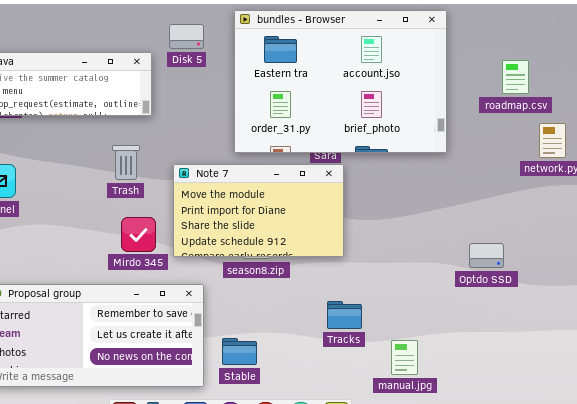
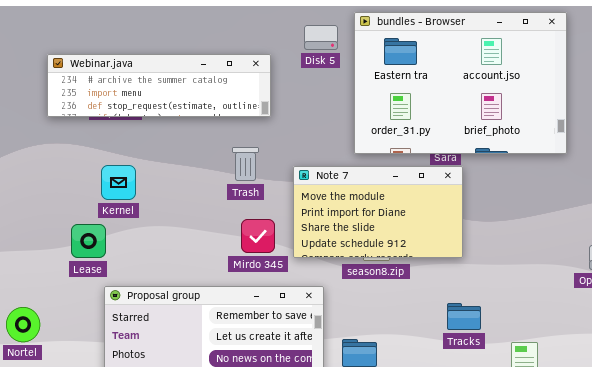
Disk 5: [169,24,204,49] -> [304,25,338,50], moved

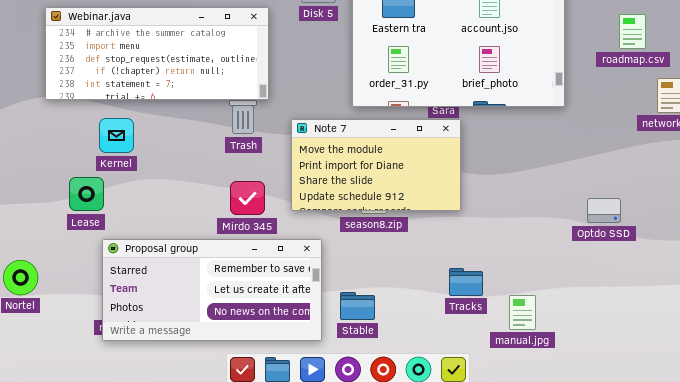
Webinar.java: [47,54,271,117] -> [45,7,269,100], resized
Mirdo 345: [241,219,275,253] -> [230,181,265,215], moved
Tracks: [447,303,481,330] -> [449,268,483,296], moved

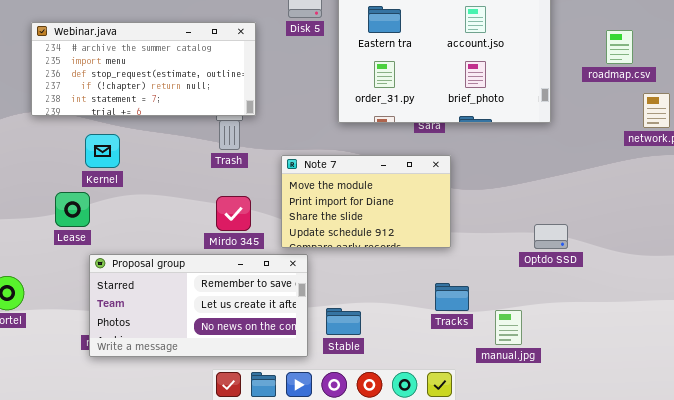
Note 7: [291,119,461,211] -> [281,155,451,248], moved
Optdo SSD: [587,198,621,223] -> [534,224,568,249], moved

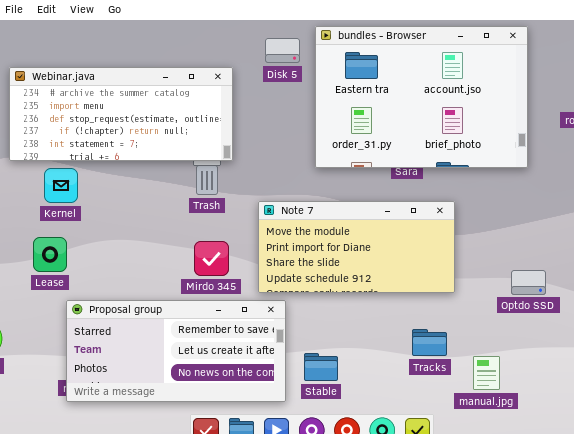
Kernel: [85,134,120,168] -> [44,168,78,203], moved
Note 7: [281,155,451,248] -> [258,201,455,293], resized

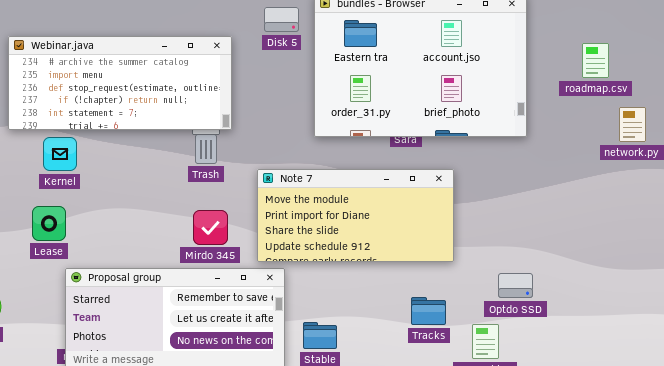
Optdo SSD: [511,270,546,295] -> [498,273,533,298], moved

